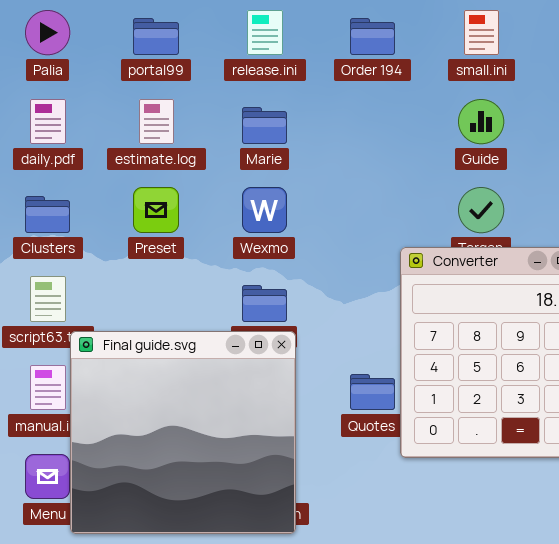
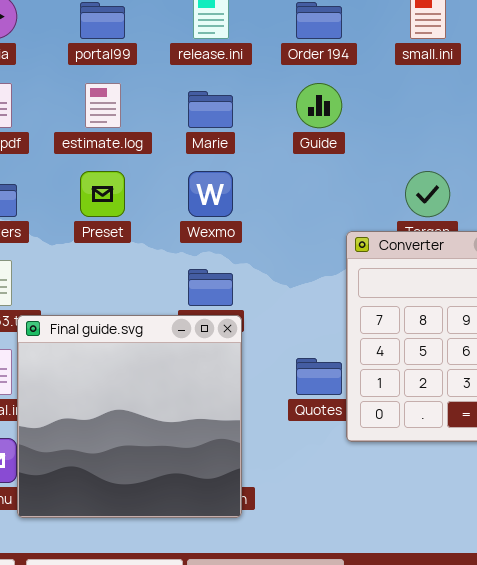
Guide: [458,99,504,144] -> [296,83,342,128], moved

